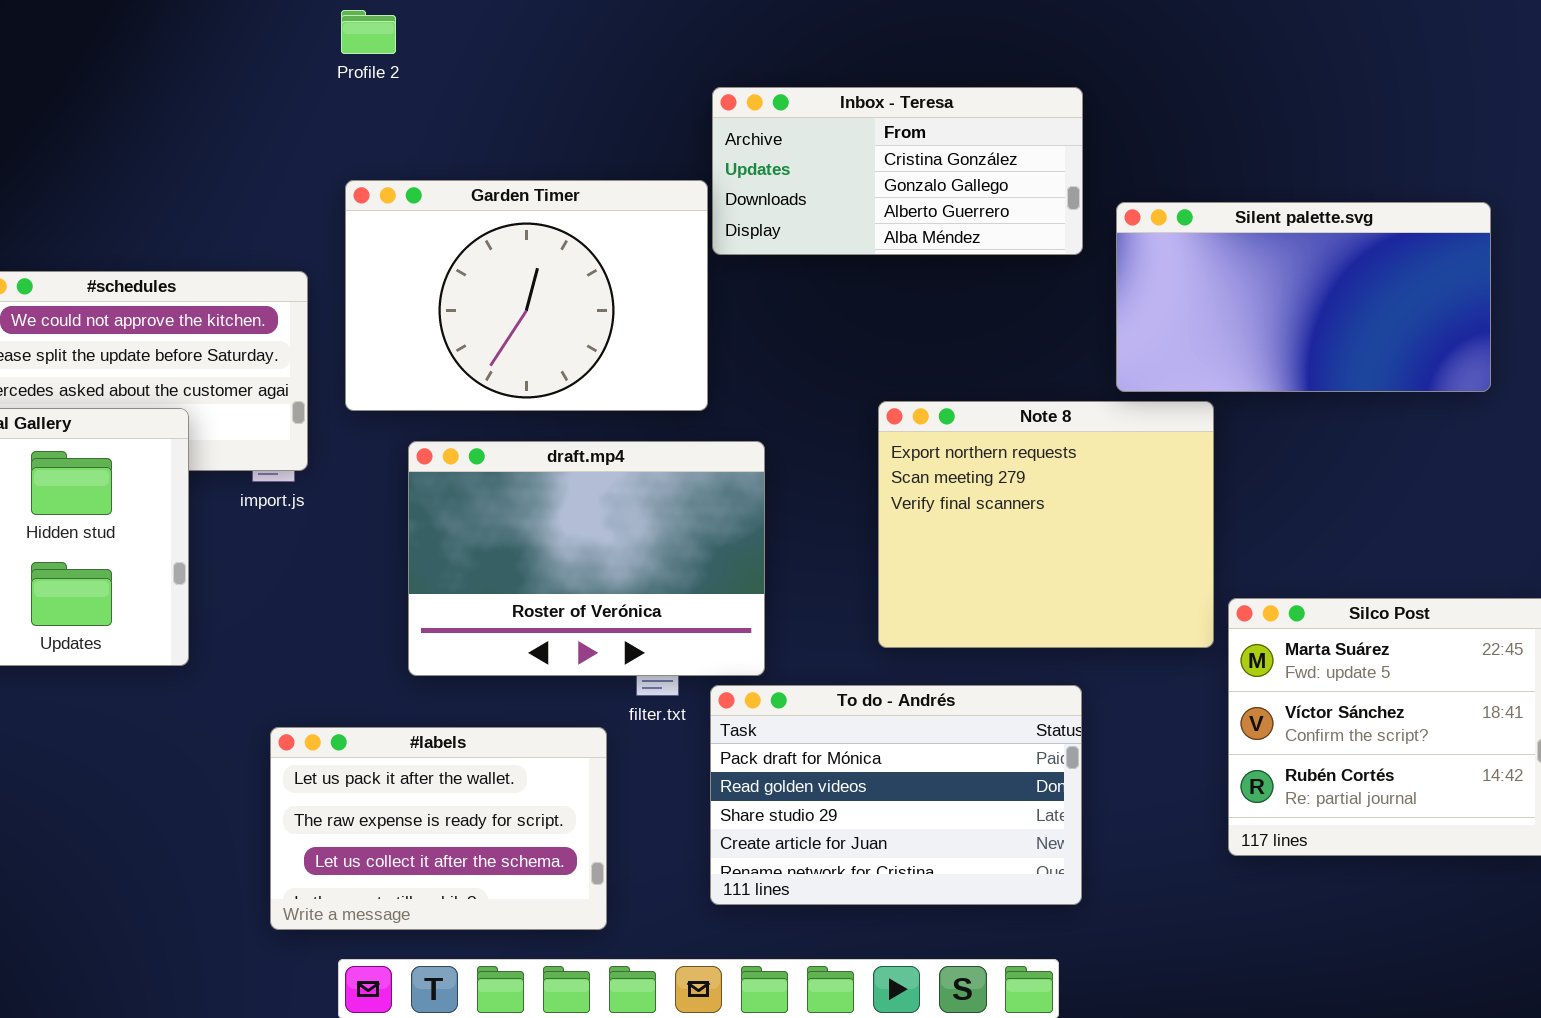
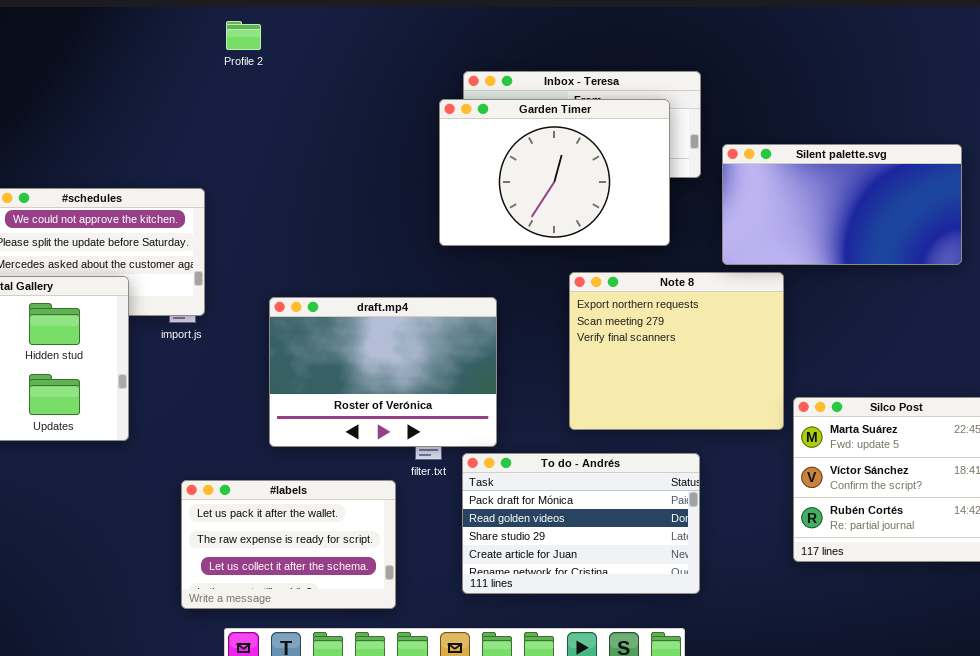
Garden Timer: [345,180,708,411] -> [439,99,670,246], moved

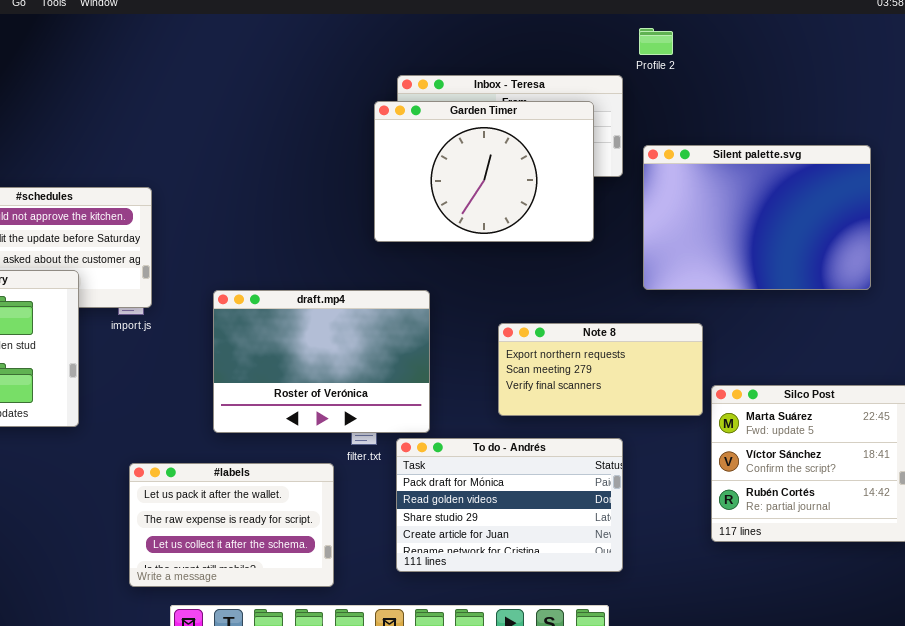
Profile 2: [226,21,261,50] -> [639,28,673,55], moved
Silent palette.svg: [722,144,962,265] -> [643,145,871,290], resized
Note 8: [569,272,784,430] -> [498,323,703,416], resized

